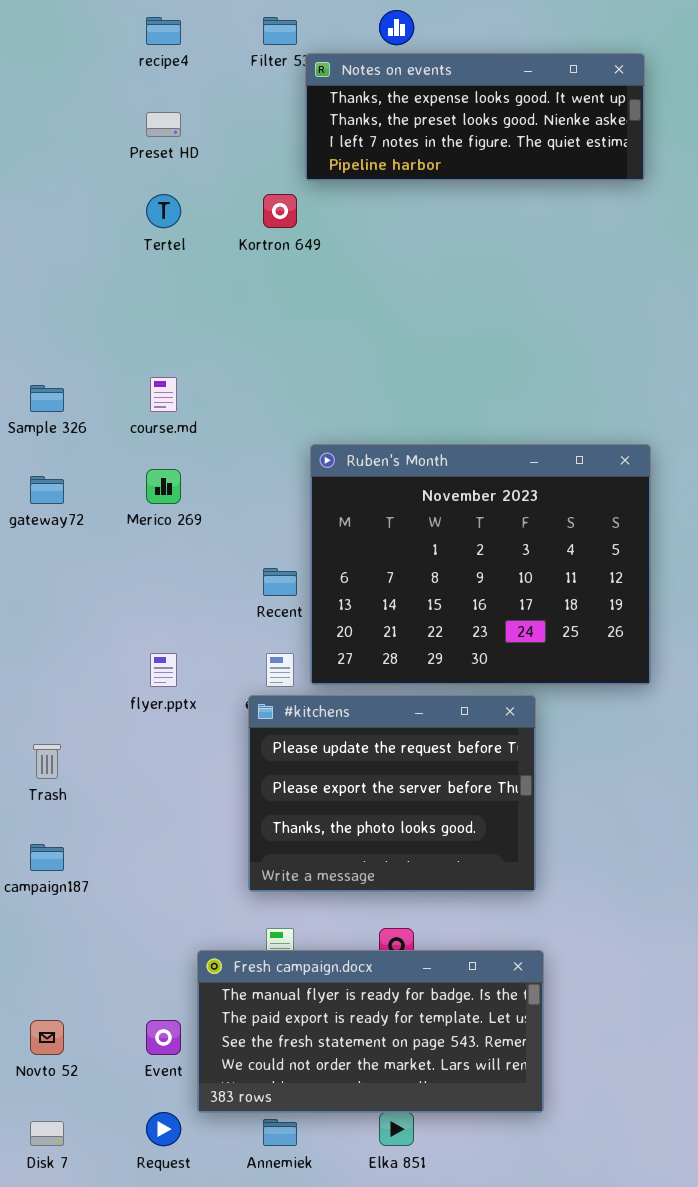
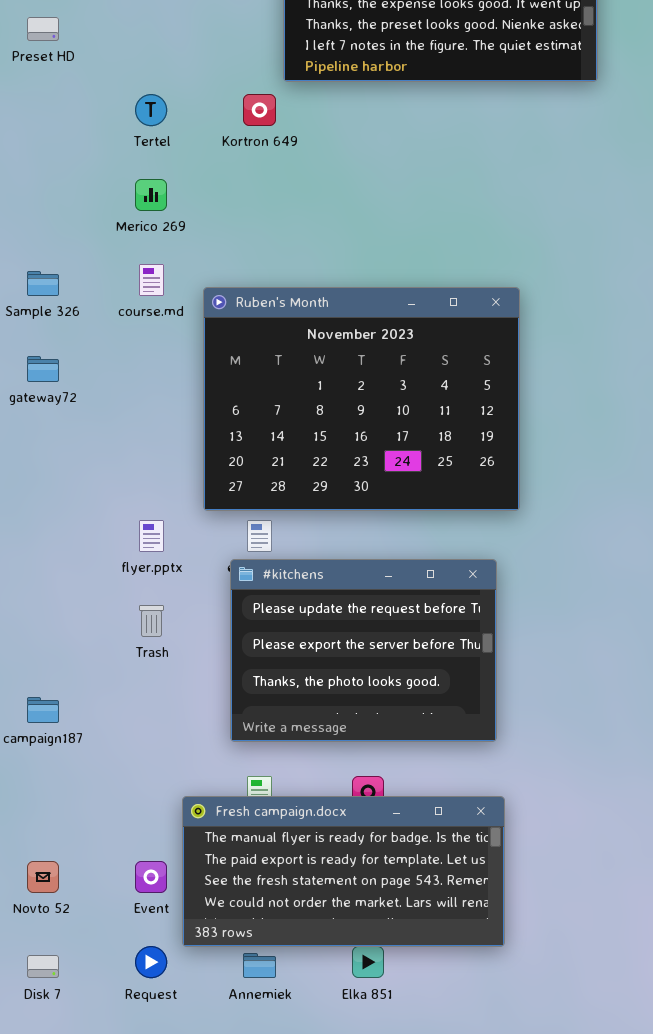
Preset HD: [146,112,181,137] -> [27,17,59,41], moved
Ruben's Month: [310,444,651,685] -> [203,287,520,511], moved
Merico 269: [146,469,181,504] -> [135,179,167,211], moved
Trash: [33,744,61,779] -> [139,605,164,637], moved

